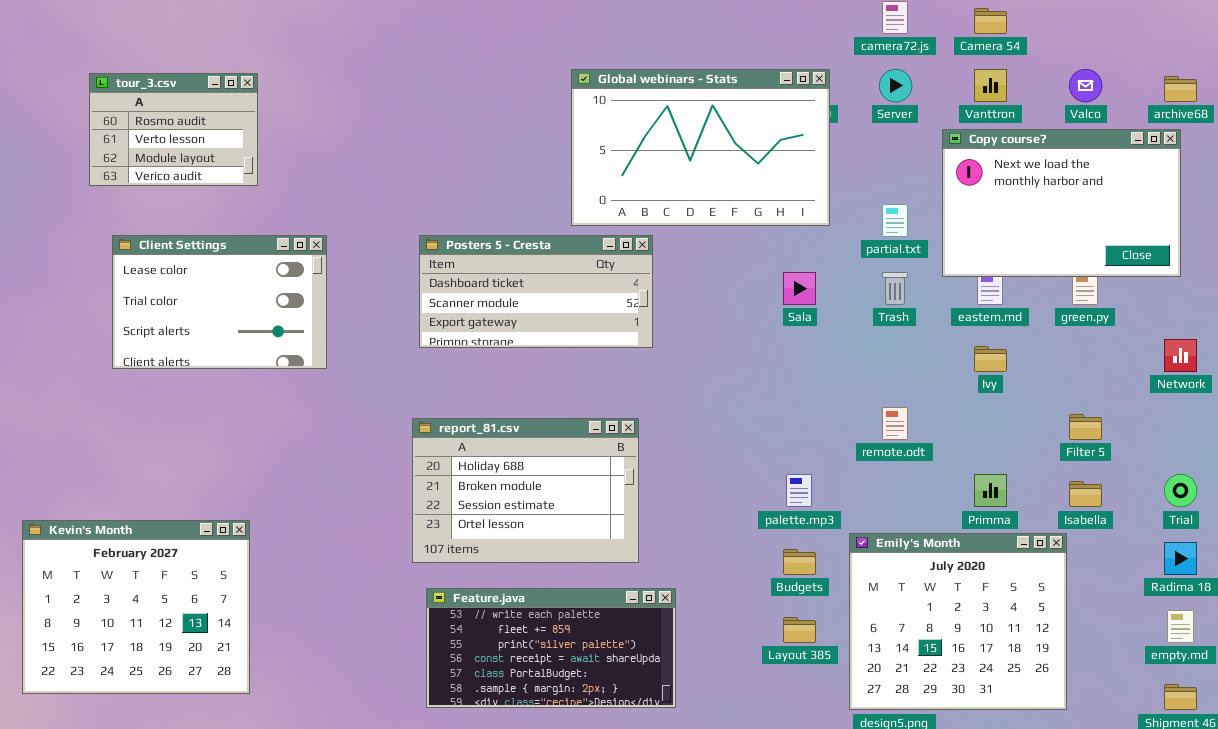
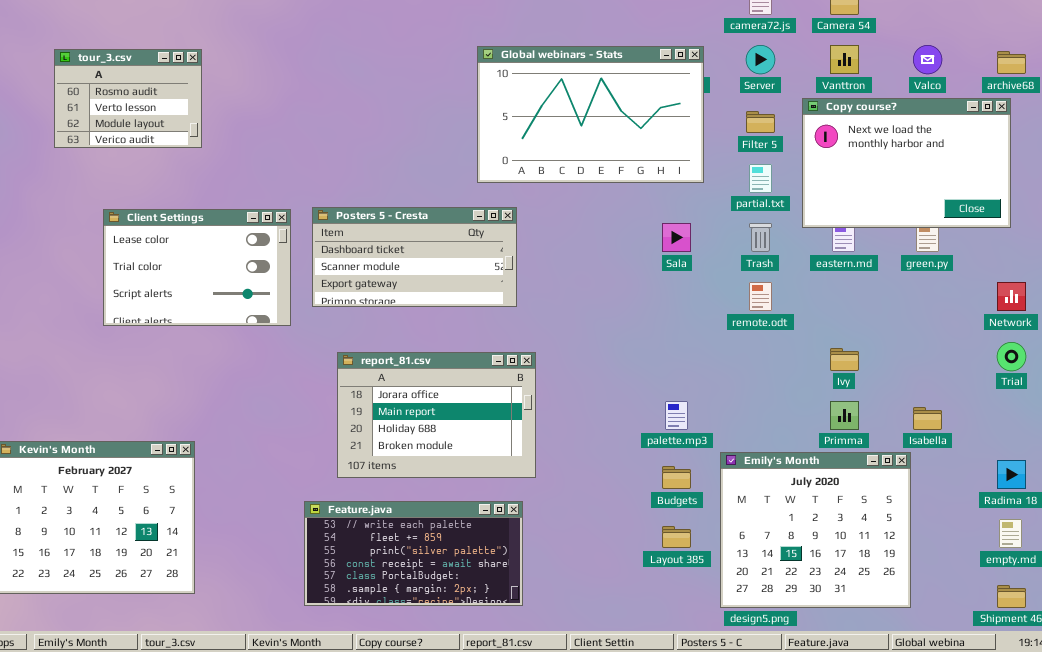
Posters 5 - Cresta: [419,235,653,348] -> [312,207,517,307], moved
Client Settings: [112,235,327,369] -> [103,209,291,326], moved
Ivy: [974,346,1007,372] -> [830,348,859,371], moved
remote.odt: [882,407,908,440] -> [749,282,772,311], moved
Filter 5: [1069,414,1102,440] -> [746,111,775,133], moved
report_81.csv: [412,418,639,563] -> [337,352,536,478], scrolled up 2 rows
Trial: [1164,474,1197,507] -> [997,342,1026,371], moved
Feature.java: [426,588,676,708] -> [304,501,523,606], moved

